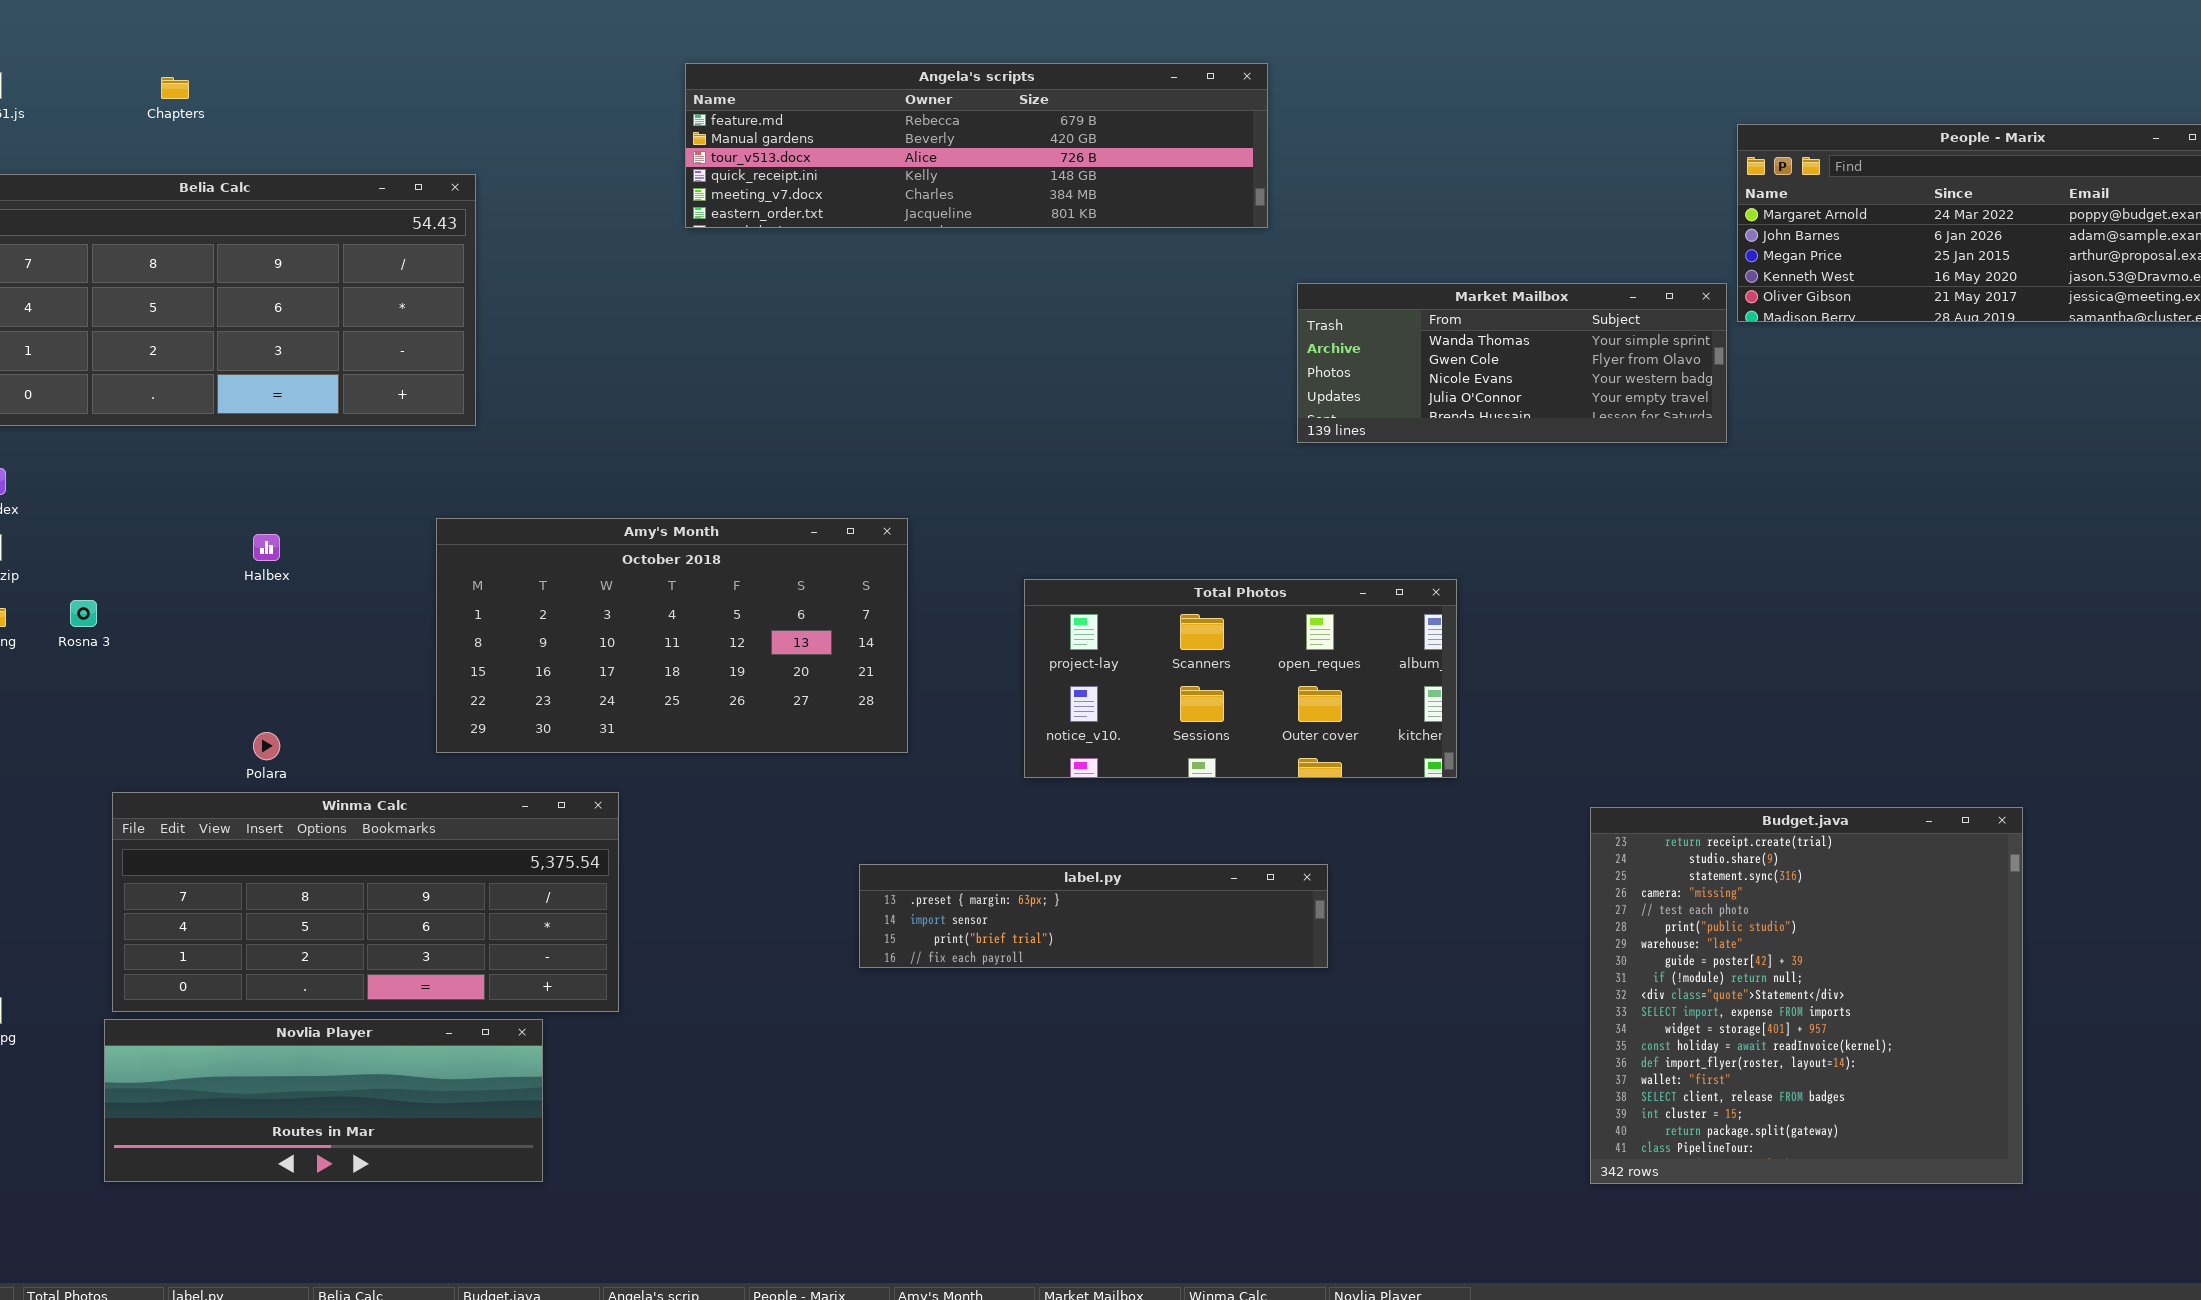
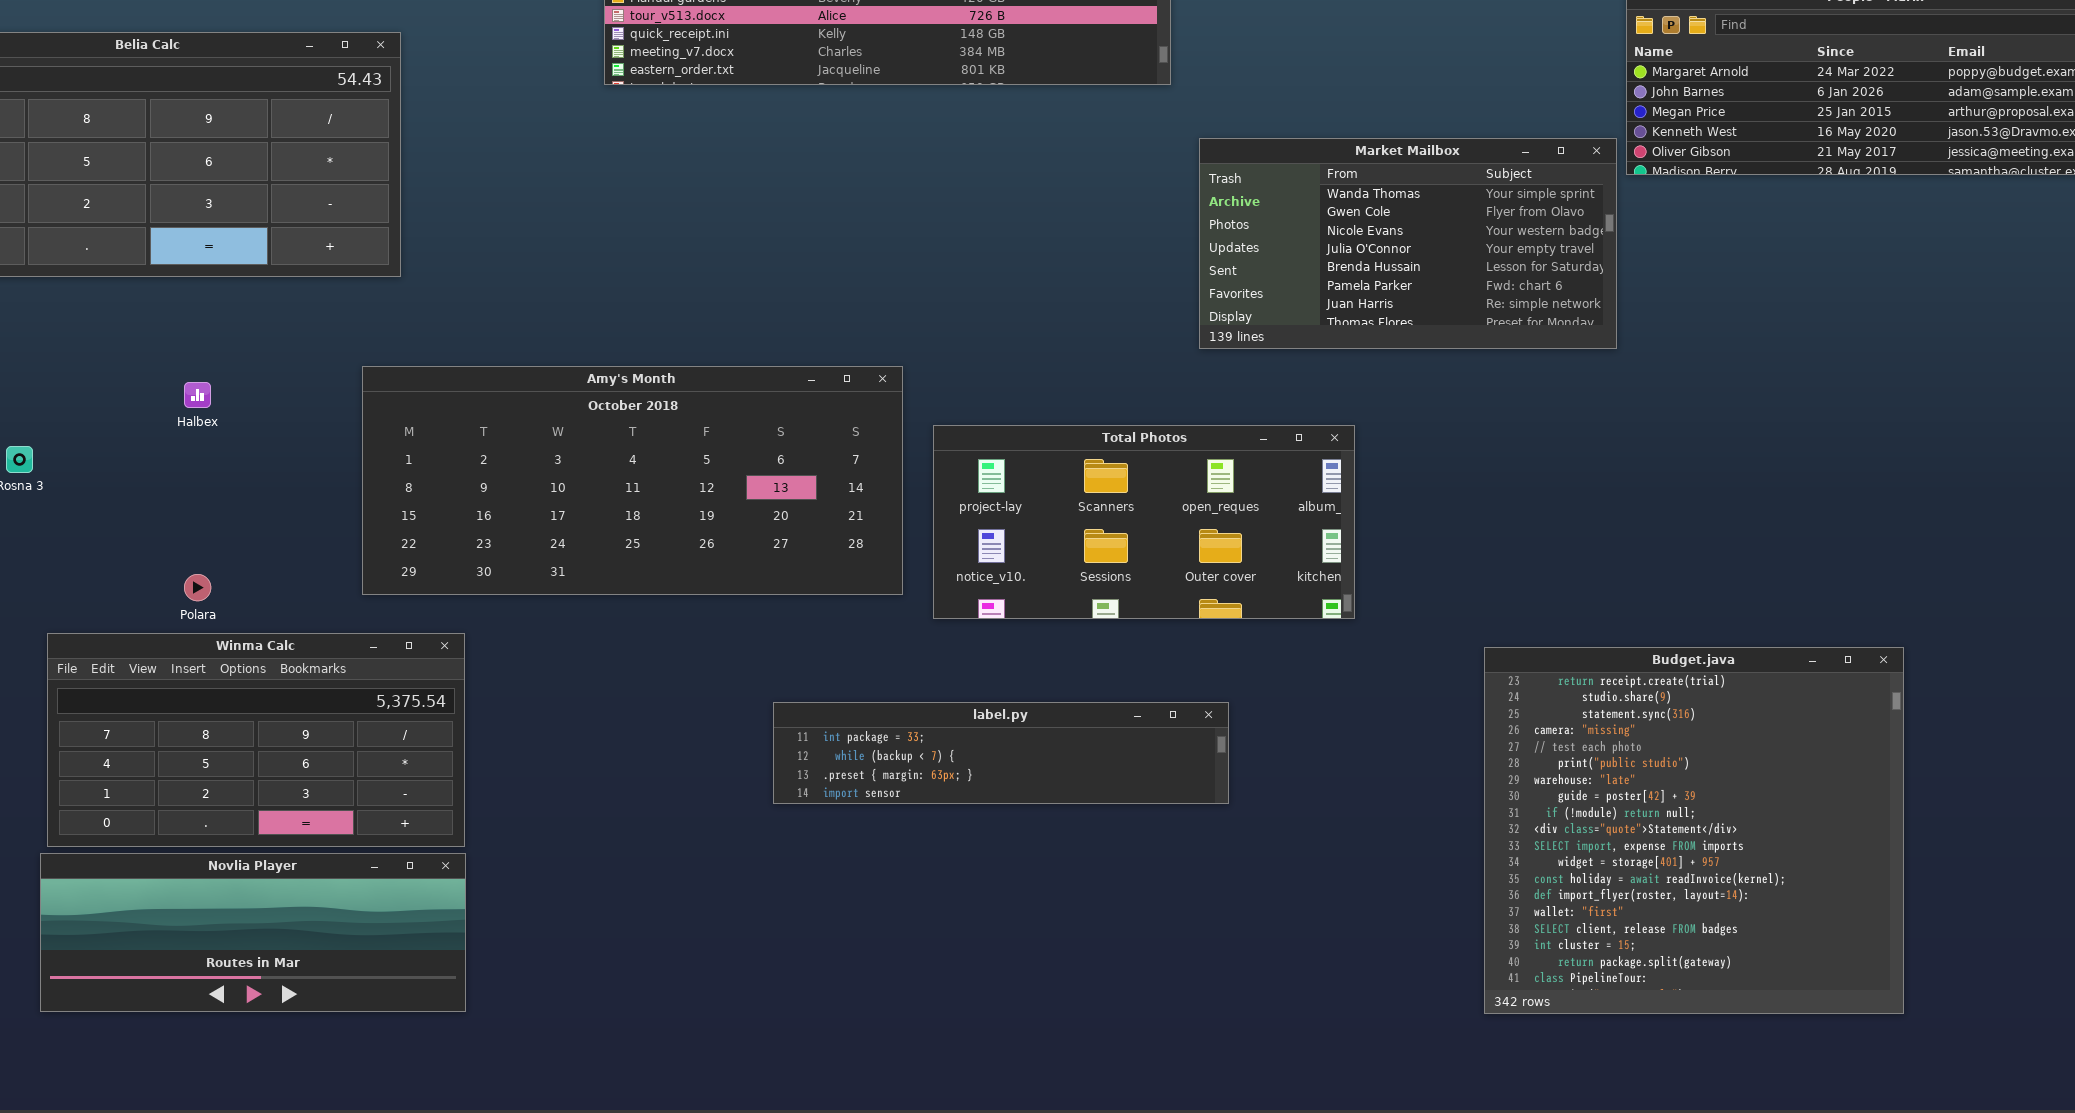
Market Mailbox: [1297,283,1727,443] -> [1199,138,1617,349], resized
Amy's Month: [436,518,908,753] -> [362,366,903,595], resized
Winma Calc: [112,792,619,1012] -> [47,633,465,847], resized
label.py: [859,864,1328,968] -> [773,702,1229,804], scrolled up 2 rows

